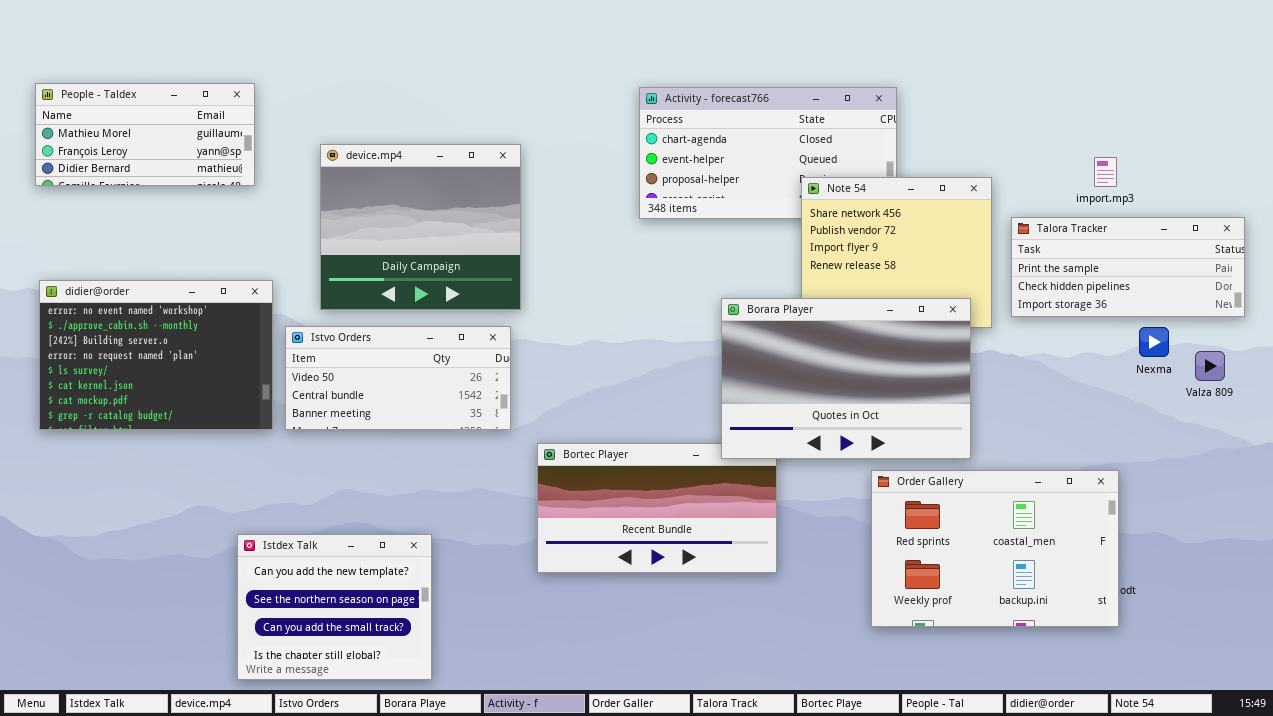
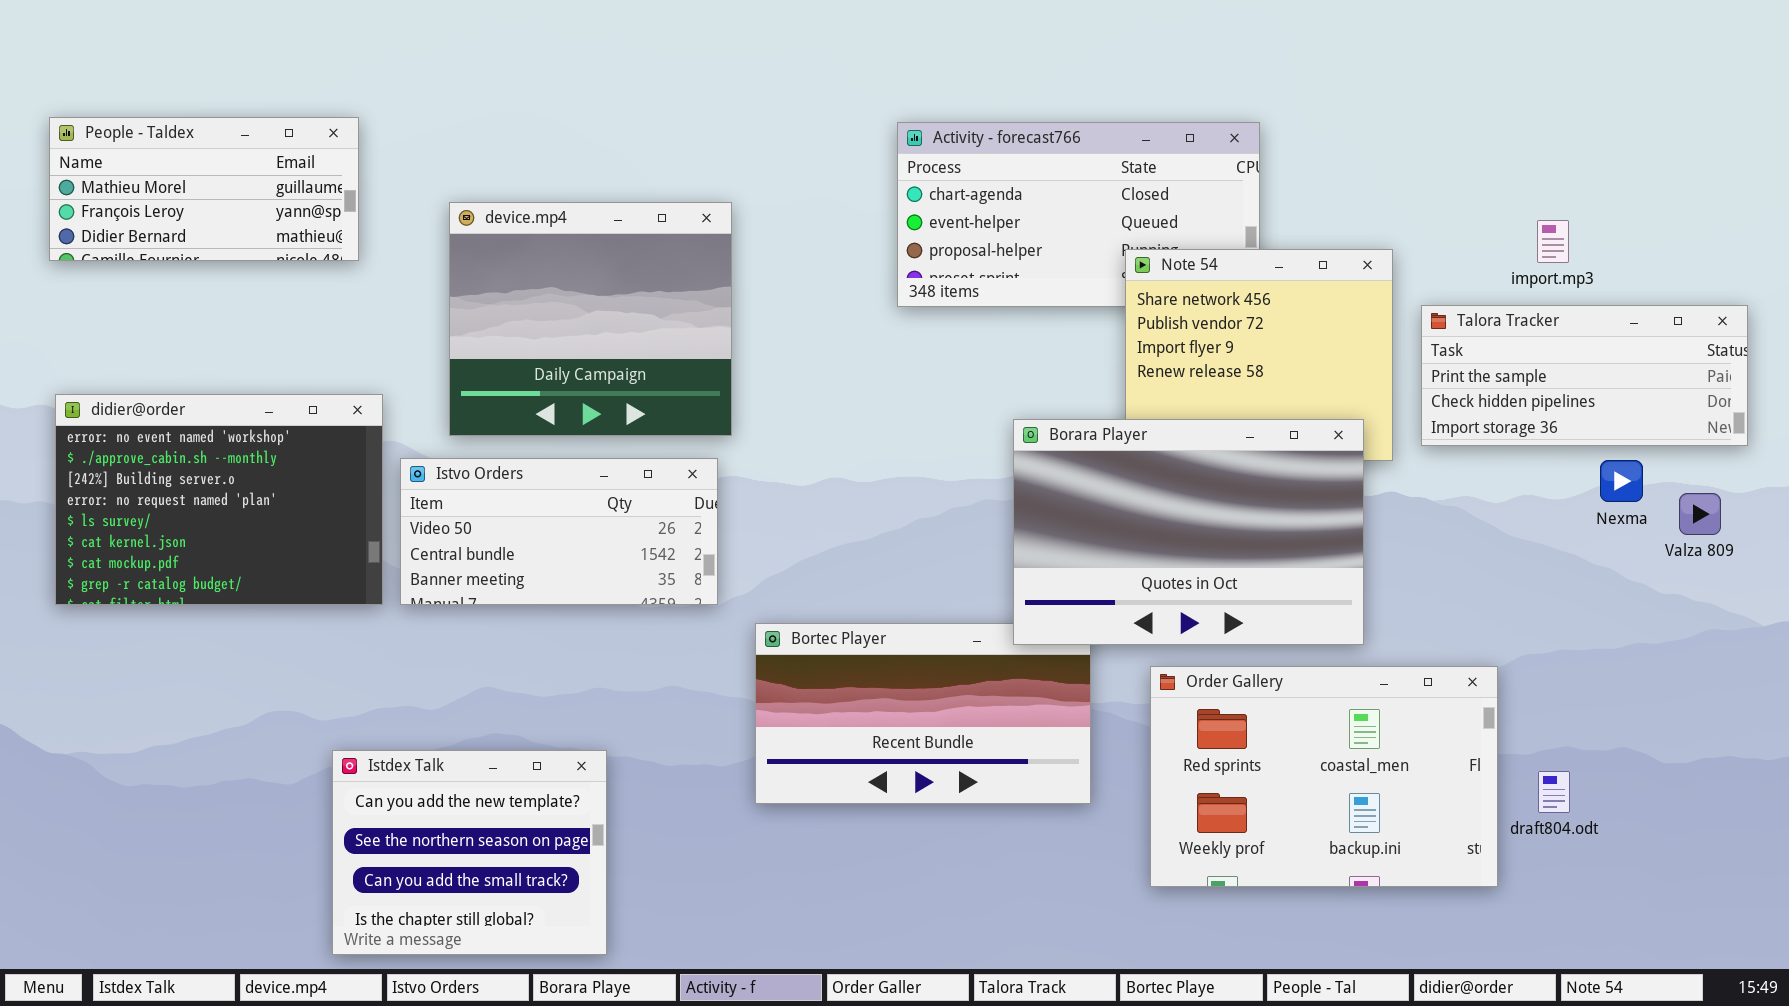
Order Gallery: [871,470,1119,627] -> [1150,666,1498,887], moved

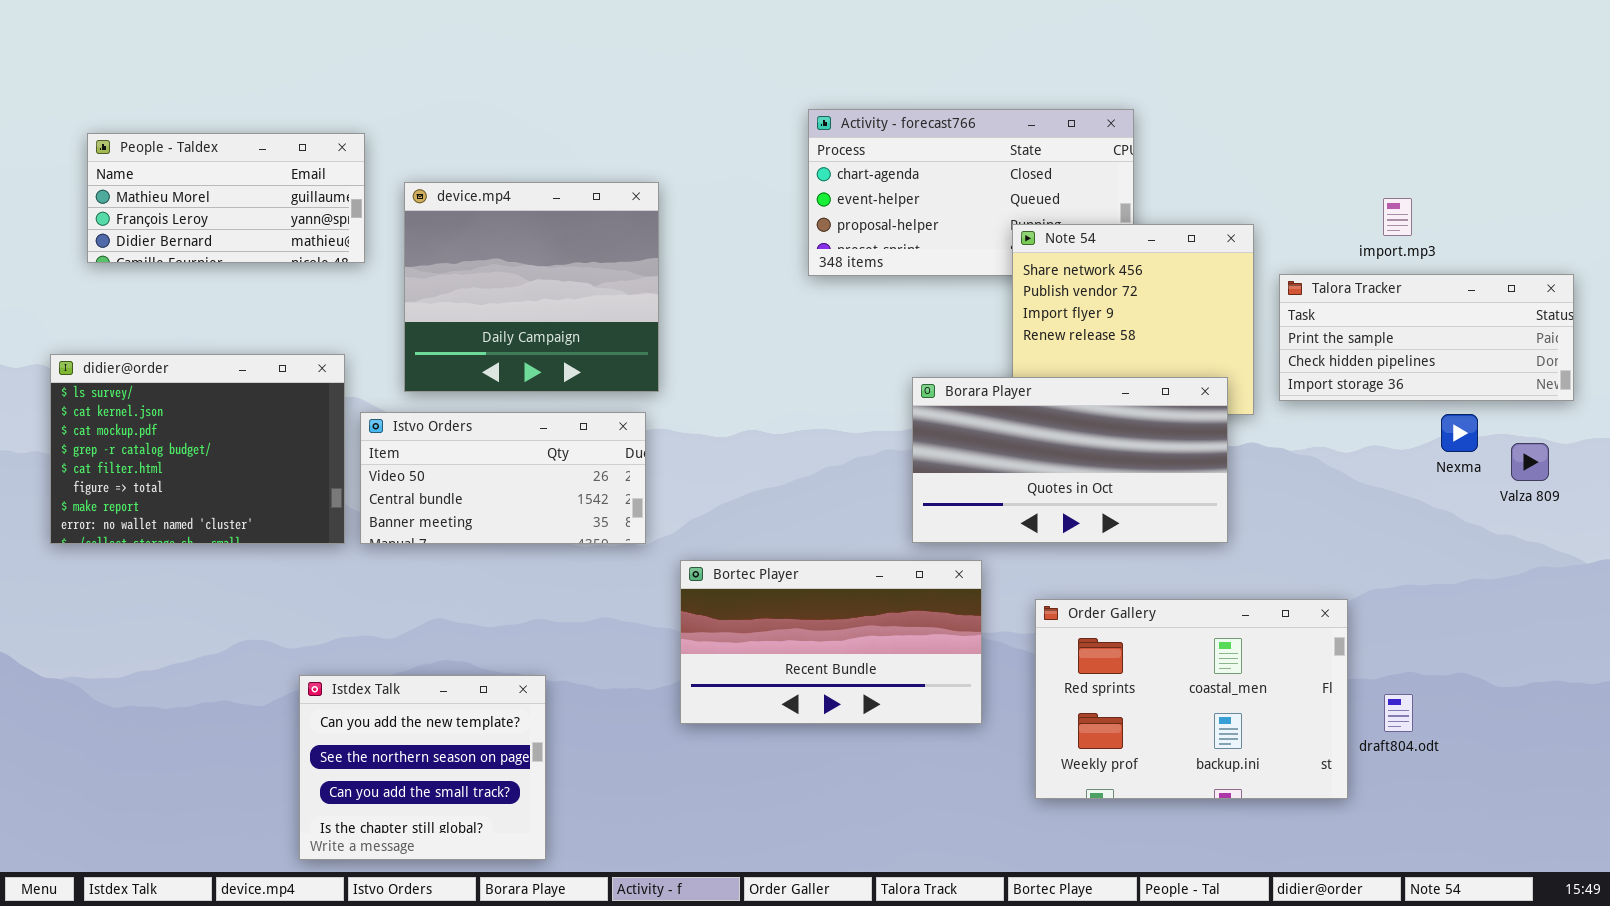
People - Taldex: [49,117,359,261] -> [87,133,365,263], moved
didier@order: [55,394,383,605] -> [50,354,345,544], scrolled down 4 rows
Borara Player: [1013,419,1364,645] -> [912,377,1228,543], resized

